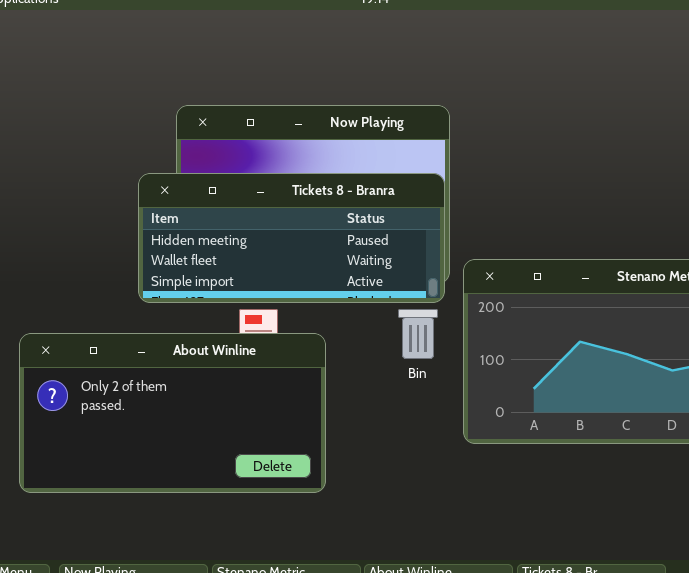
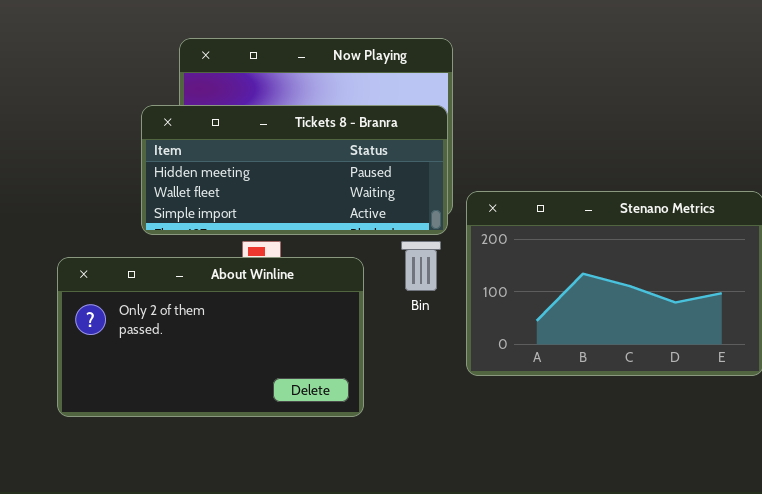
About Winline: [19,333,326,493] -> [57,257,364,417], moved

